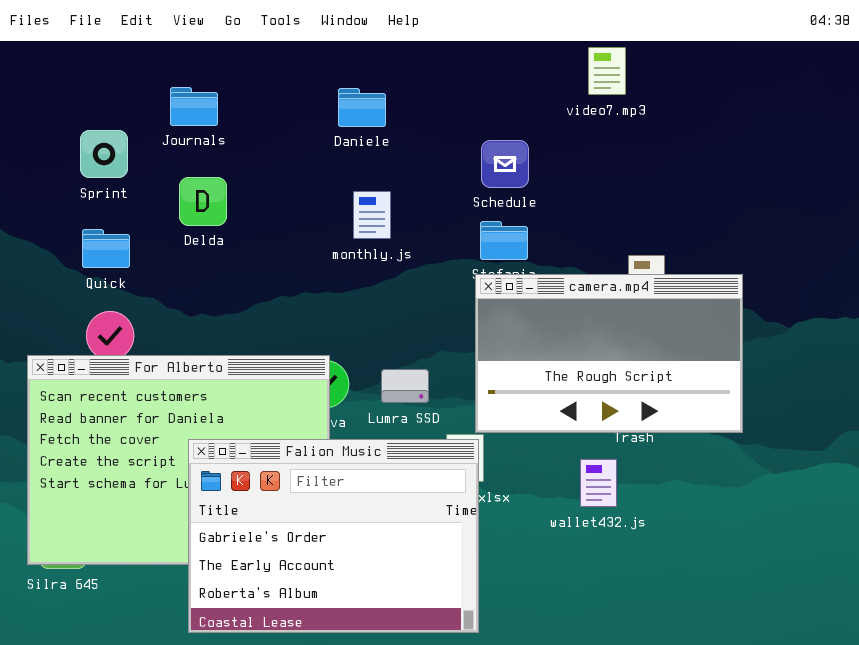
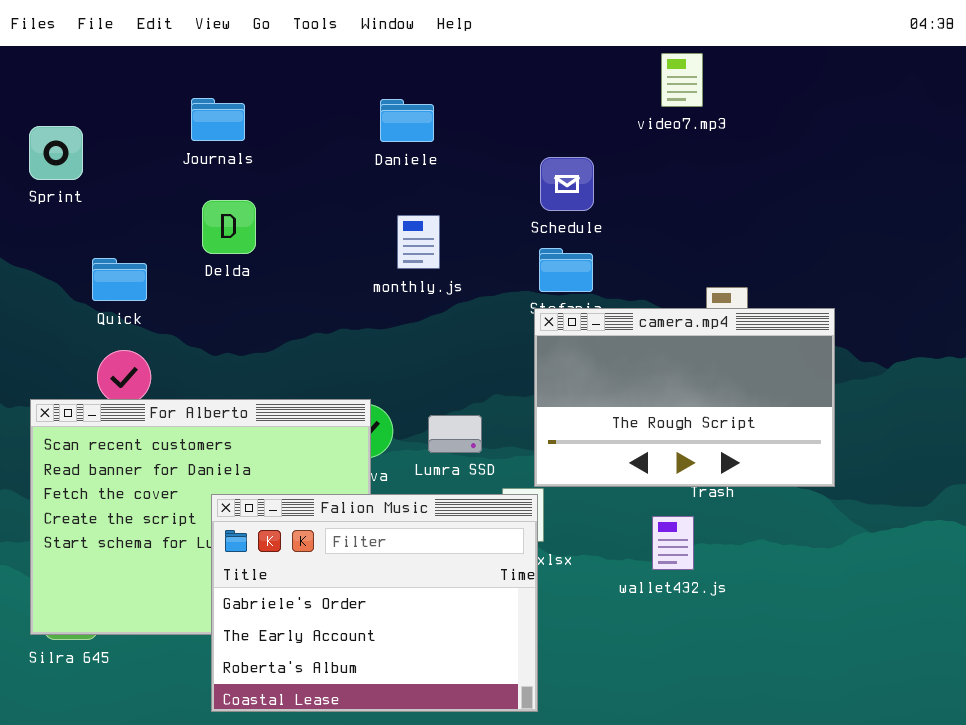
Sprint: [80,130,128,178] -> [29,126,83,180], moved

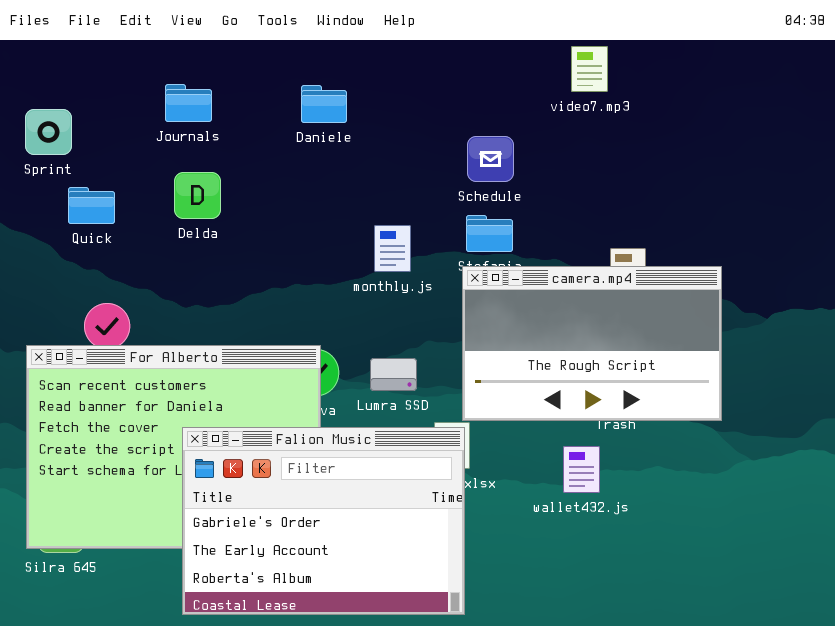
Daniele: [380,99,434,142] -> [301,85,347,123], moved
monthly.js: [397,215,440,269] -> [374,225,411,272], moved
Quick: [92,258,147,301] -> [68,187,115,224], moved

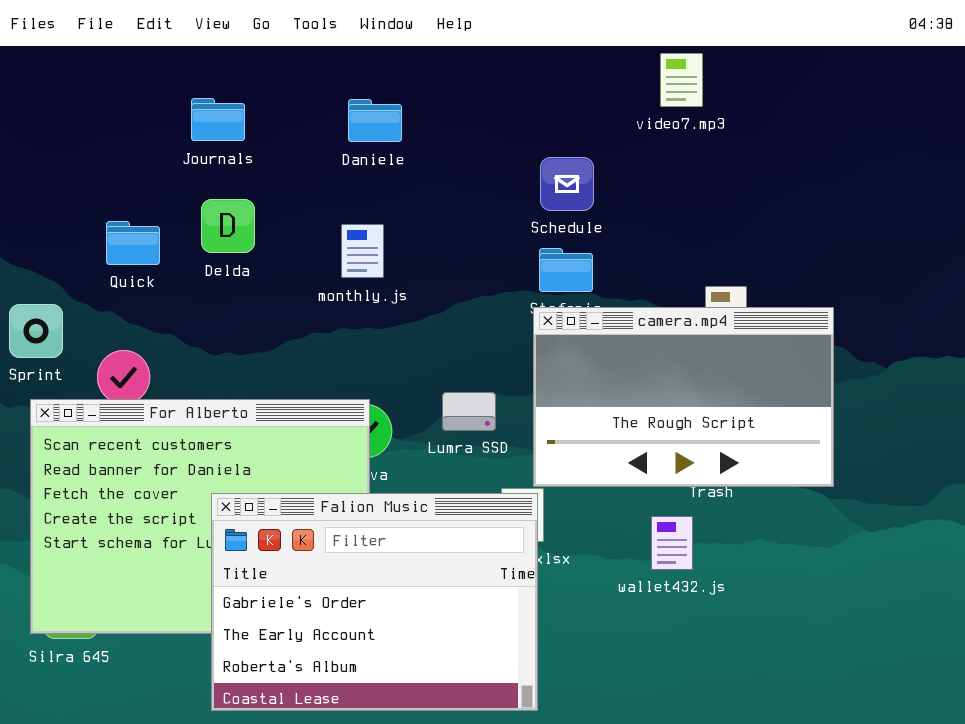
Sprint: [25,109,72,155] -> [9,304,63,358], moved
Quick: [68,187,115,224] -> [106,221,160,265], moved
monthly.js: [374,225,411,272] -> [341,224,384,278], moved
Lumra SSD: [370,358,417,391] -> [442,392,496,431], moved

